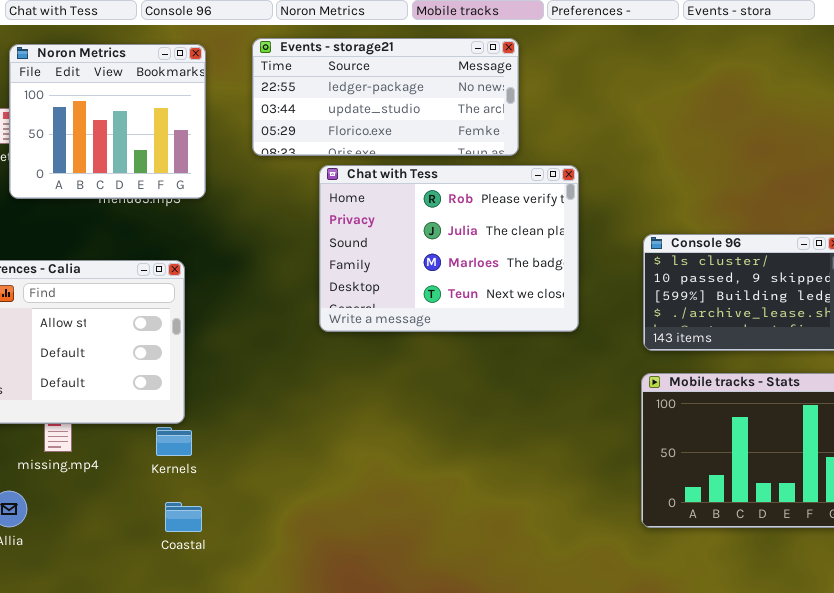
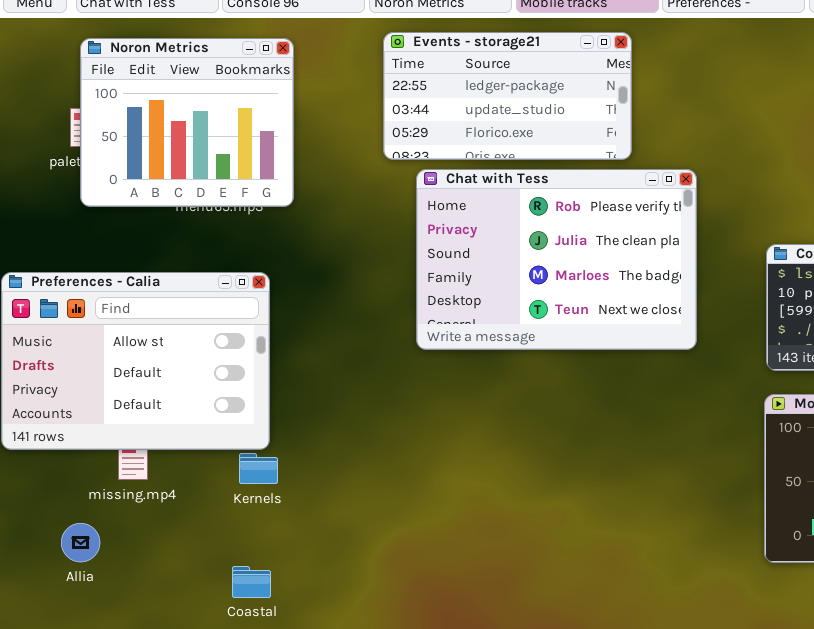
Events - storage21: [252,38,519,156] -> [383,32,632,160], resized
Coastal: [165,502,202,532] -> [232,566,271,598], moved

